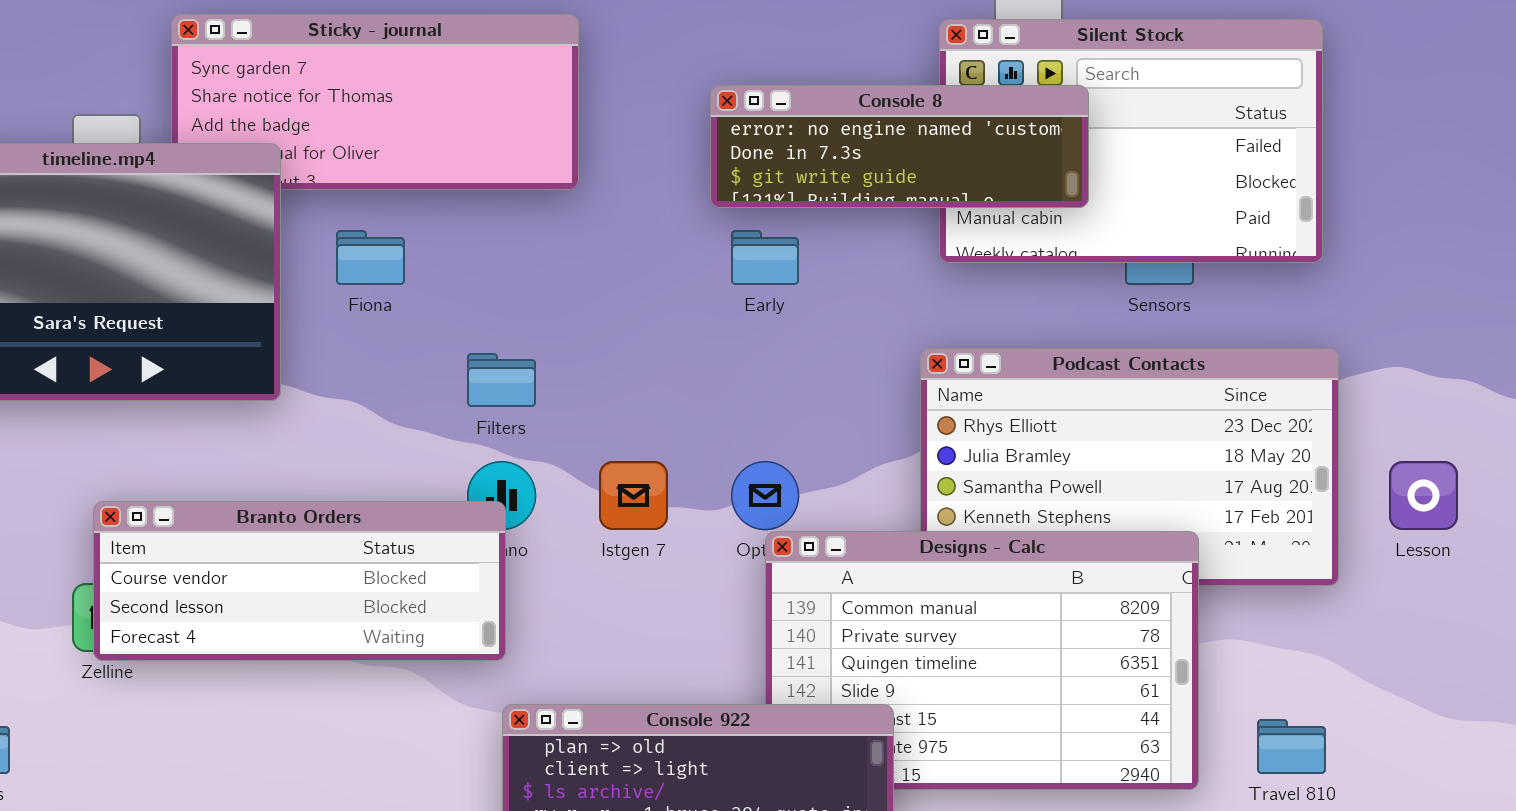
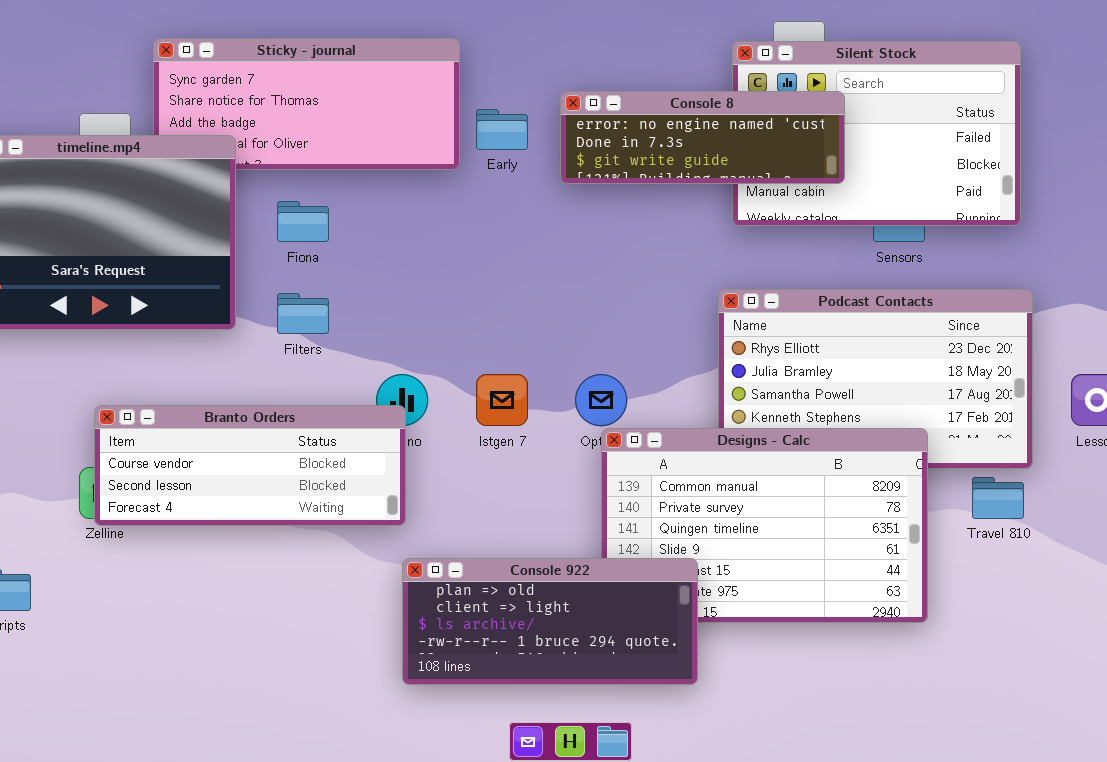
Early: [731,230,799,285] -> [476,109,528,150], moved
Filters: [467,353,536,407] -> [277,293,329,334], moved
Travel 810: [1257,719,1326,774] -> [972,477,1024,519], moved

